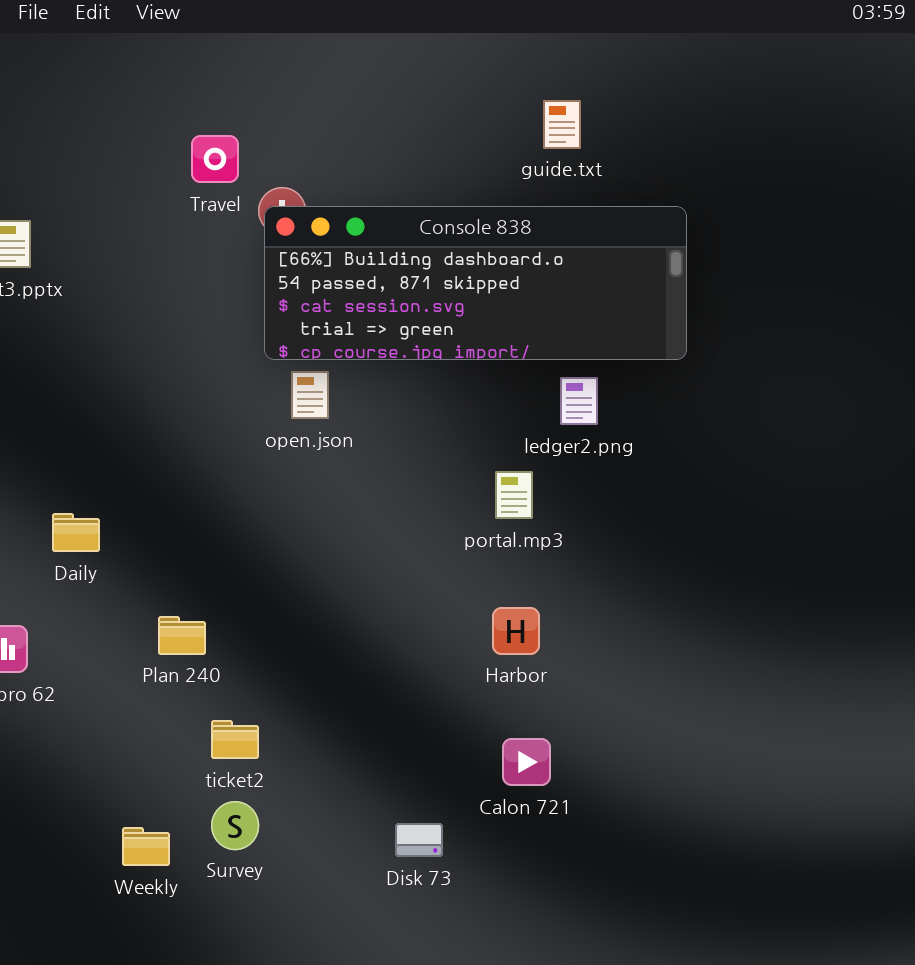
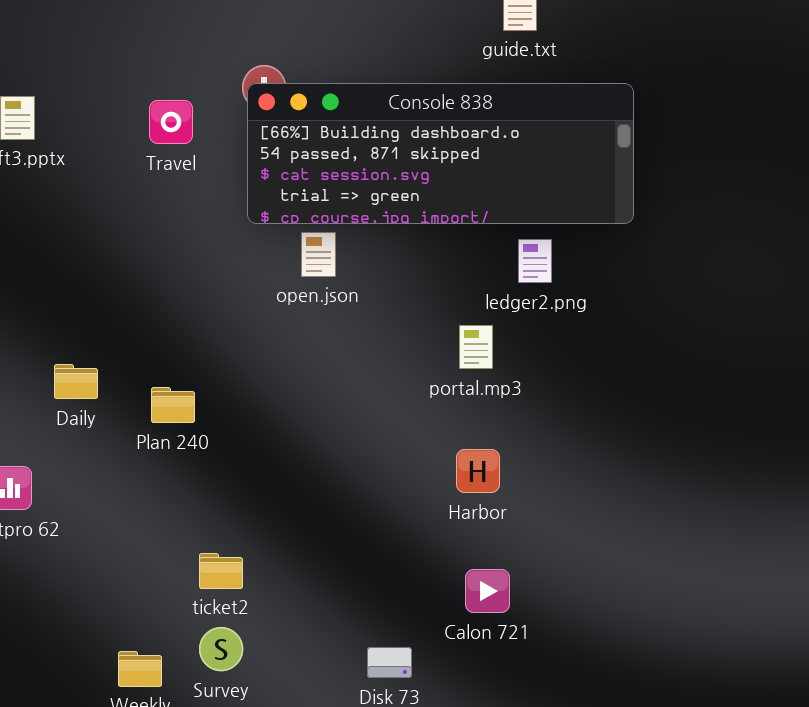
Travel: [191,135,239,183] -> [149,100,193,144], moved
open.json: [291,371,329,419] -> [301,232,336,277], moved
Plan 240: [158,616,206,655] -> [151,387,195,423], moved

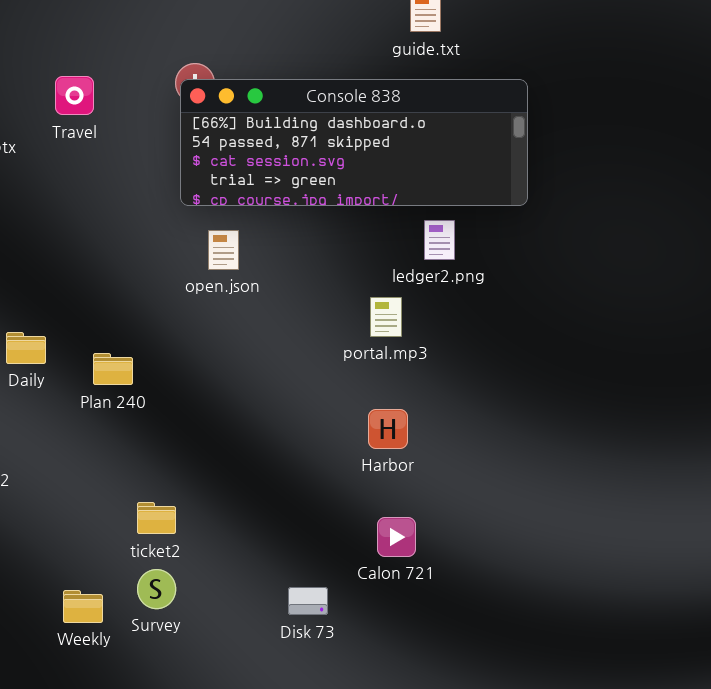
Travel: [149,100,193,144] -> [55,76,94,115], moved
open.json: [301,232,336,277] -> [208,230,239,270], moved

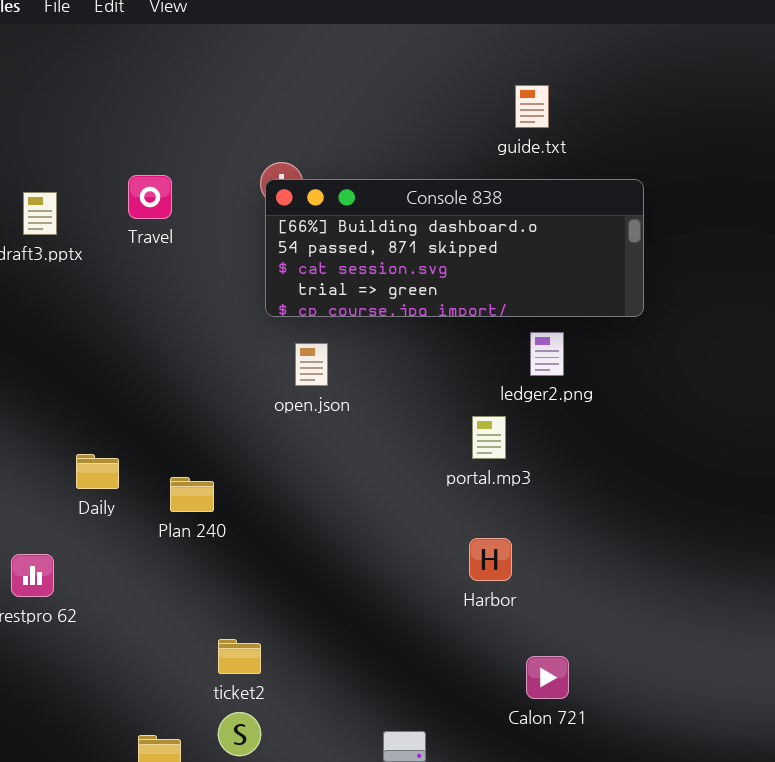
Calon 721: [377,517,416,557] -> [526,656,569,699], moved

